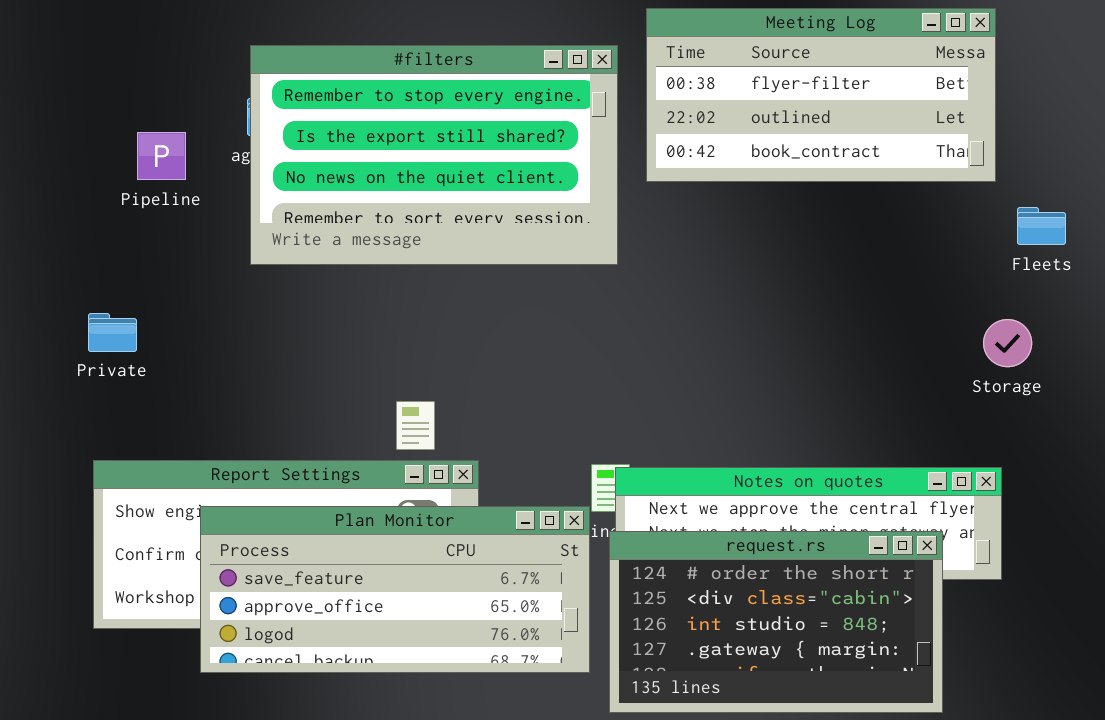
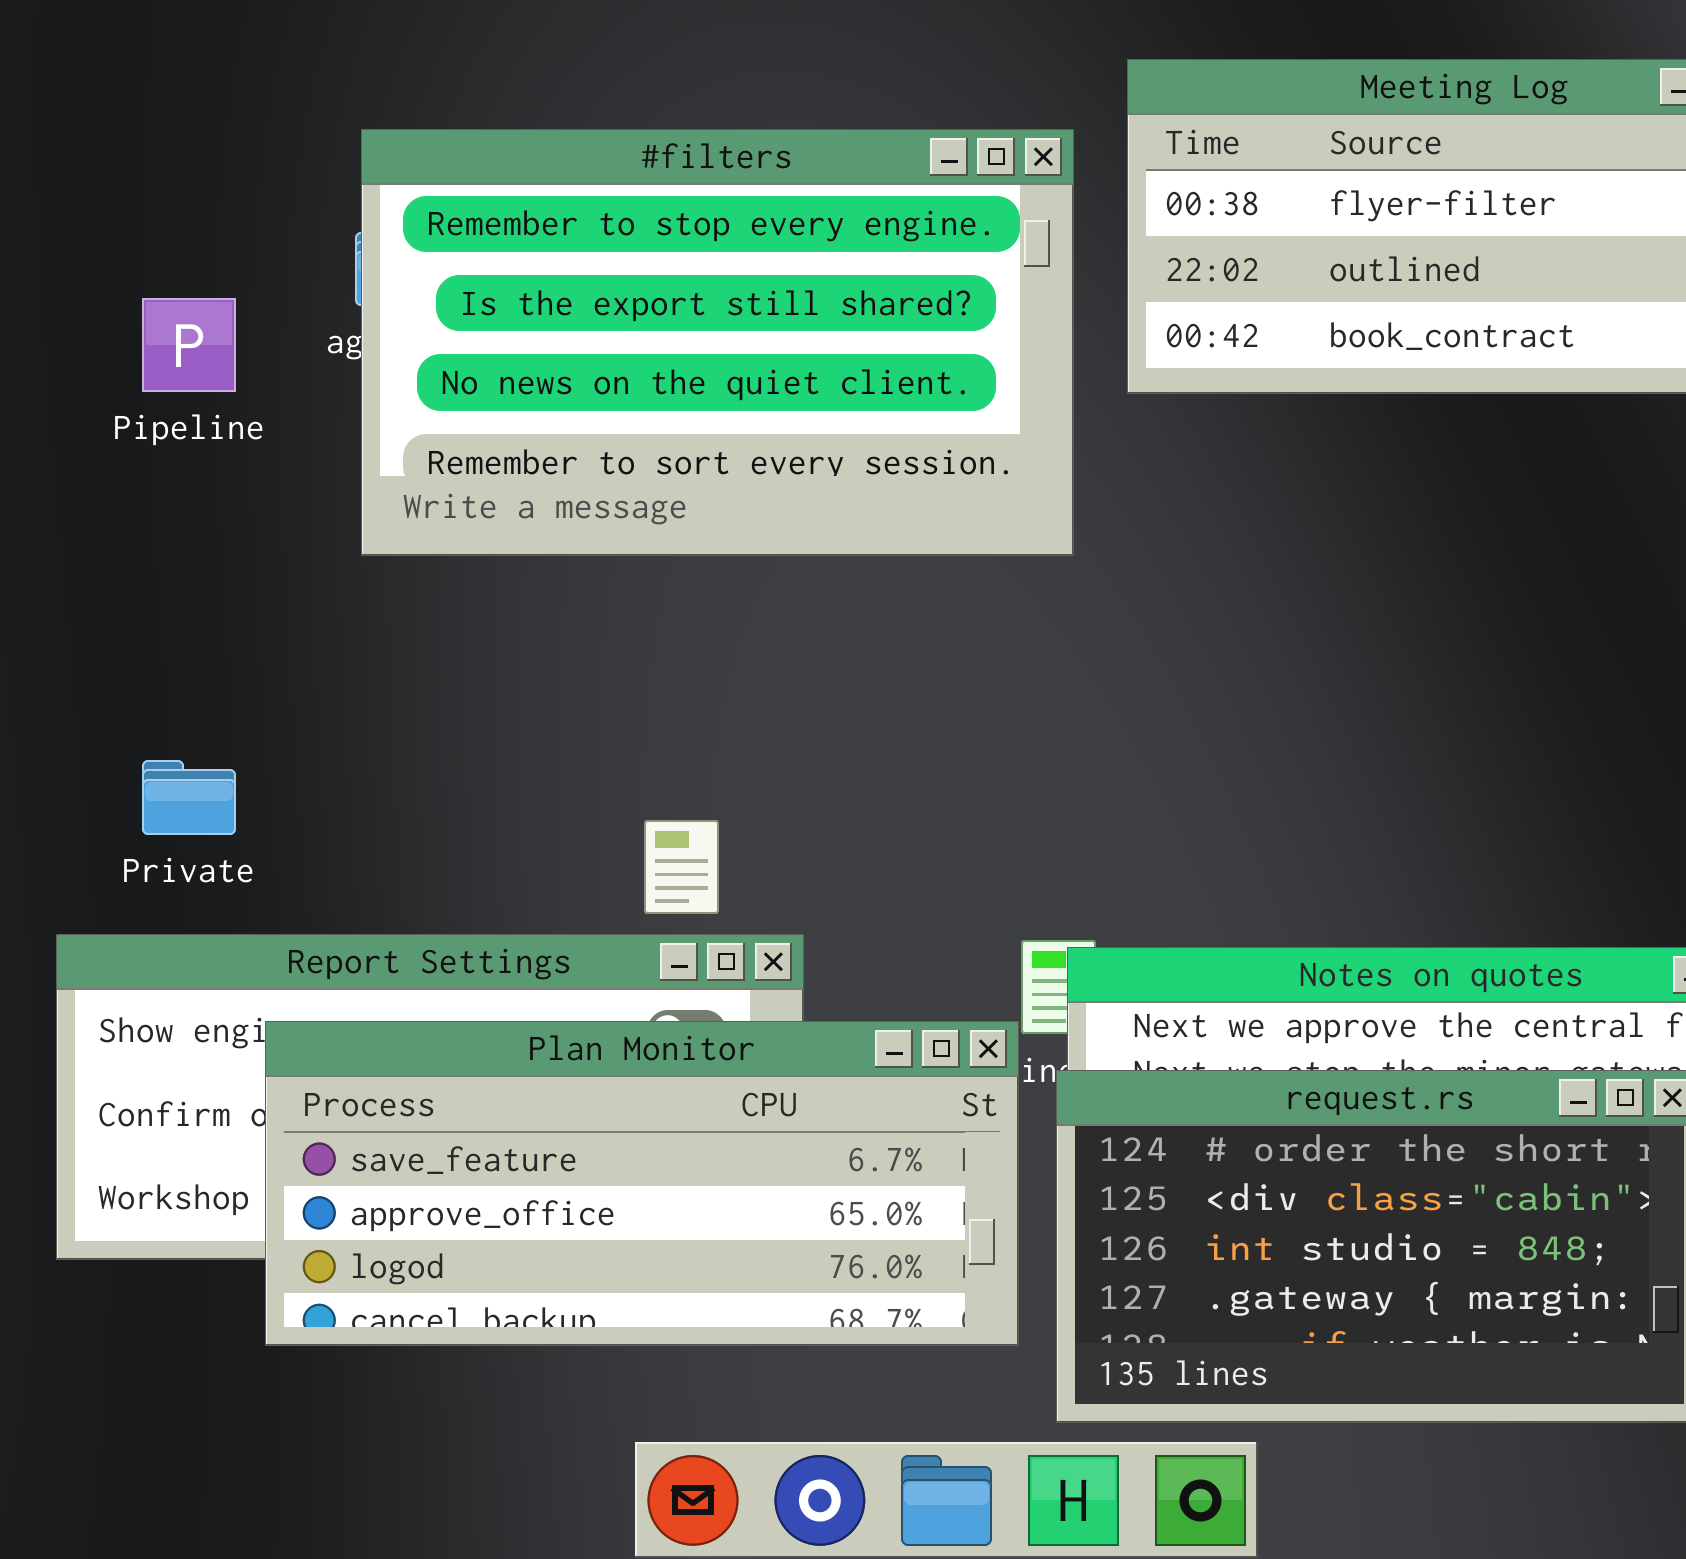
Private: [88,313,137,352] -> [142,760,236,835], moved

